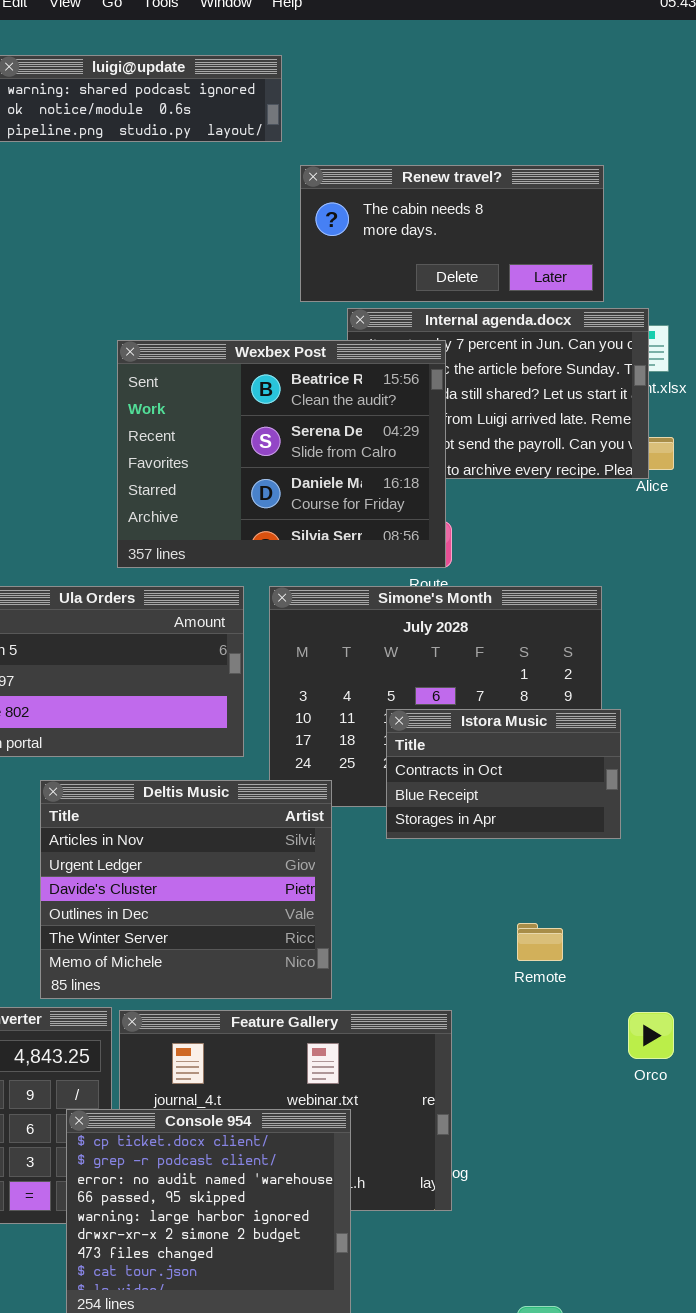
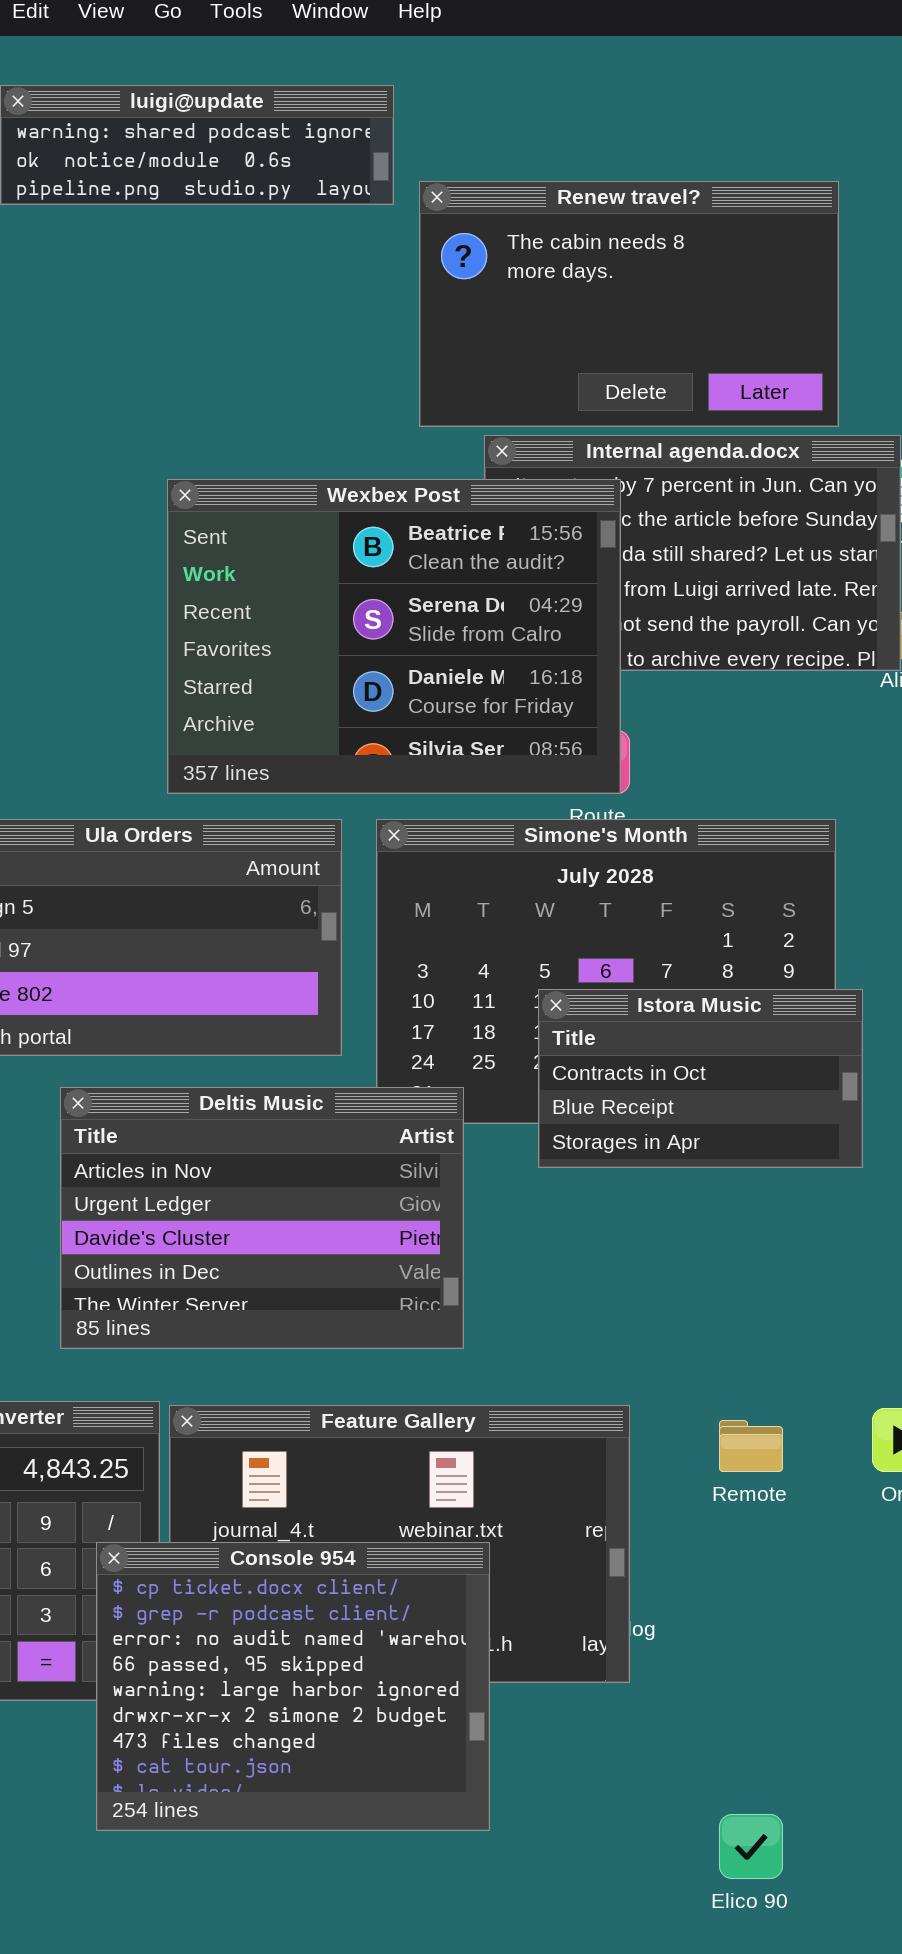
Renew travel?: [300,165,604,302] -> [419,181,839,427], resized
Deltis Music: [40,780,332,999] -> [60,1087,464,1349], resized
Remote: [517,923,563,961] -> [719,1420,783,1472], moved

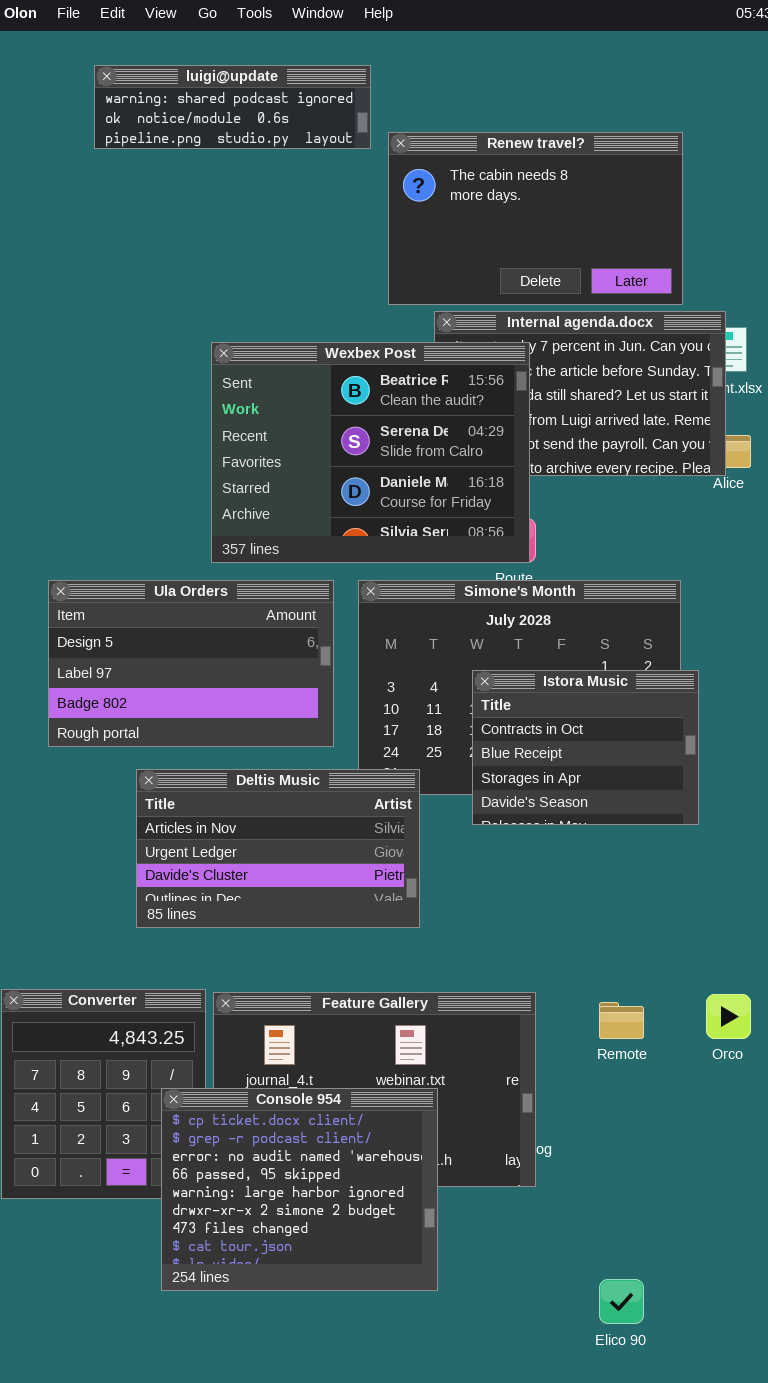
Istora Music: [538,989,863,1168] -> [472,670,699,825], resized
Deltis Music: [60,1087,464,1349] -> [136,769,420,928], resized

